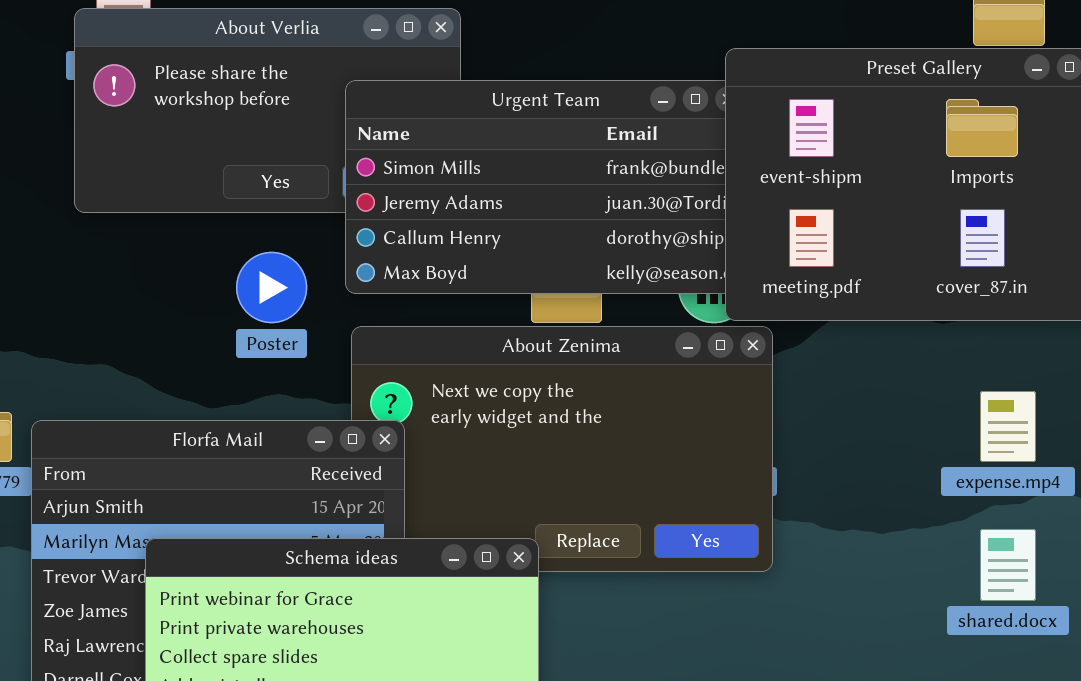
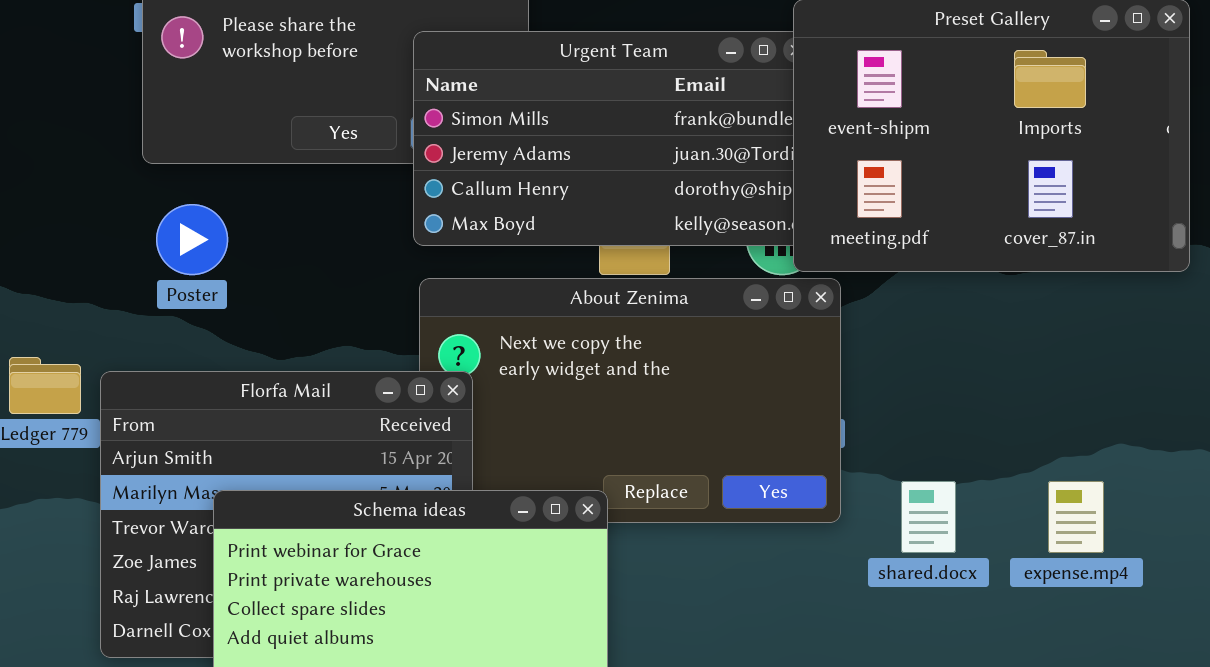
Poster: [236,252,307,323] -> [156,204,228,275], moved
expense.mp4: [980,391,1036,462] -> [1048,481,1104,553], moved
shared.docx: [980,529,1036,601] -> [901,481,956,553], moved

